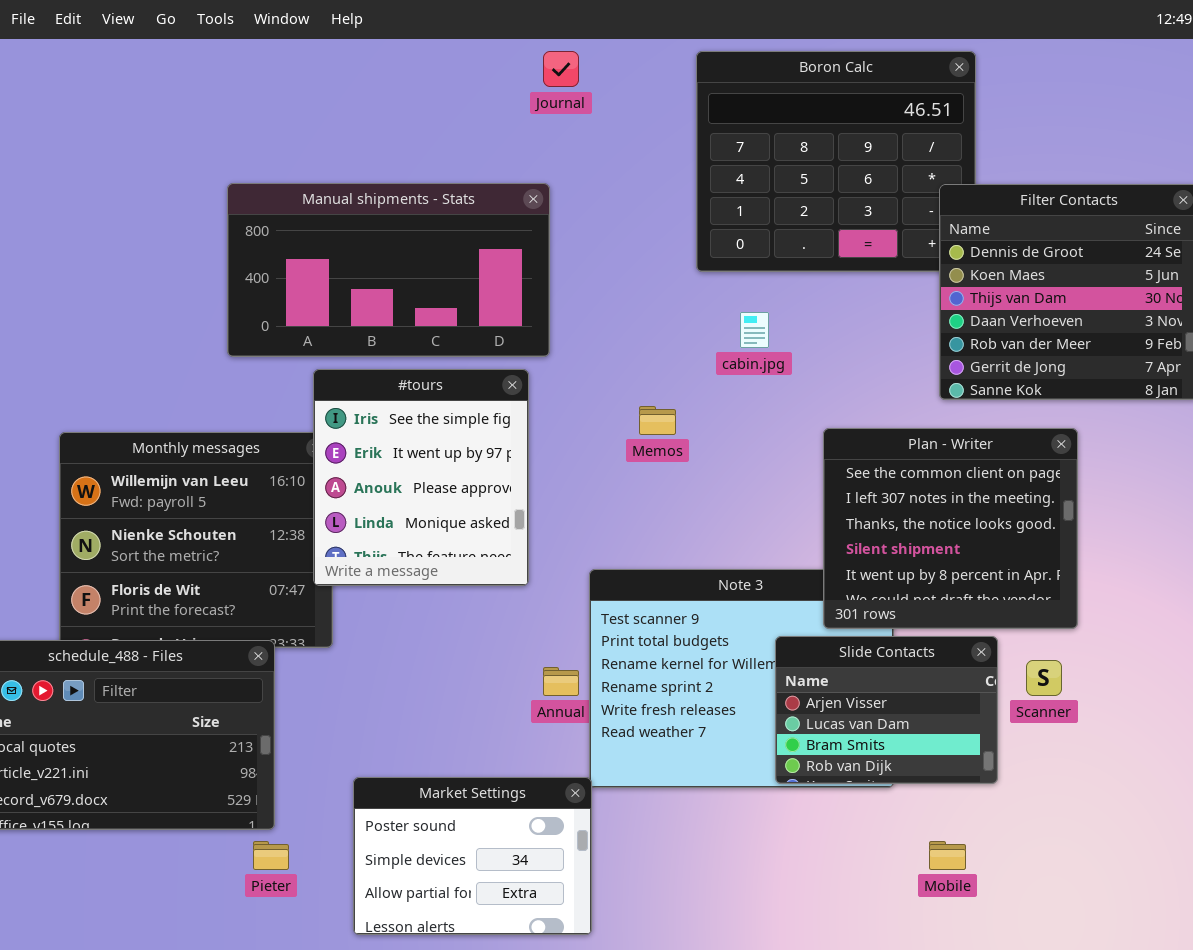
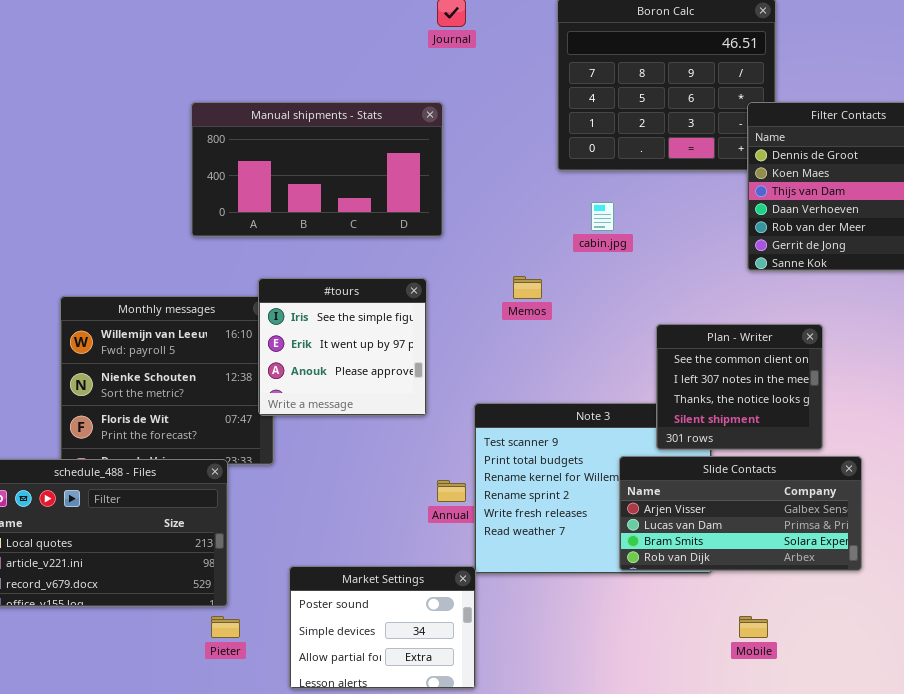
#tours: [313,369,529,586] -> [258,278,427,416], resized
Plan - Writer: [823,428,1078,629] -> [656,324,823,450], resized
Slide Contacts: [775,636,998,784] -> [619,456,862,571], resized

